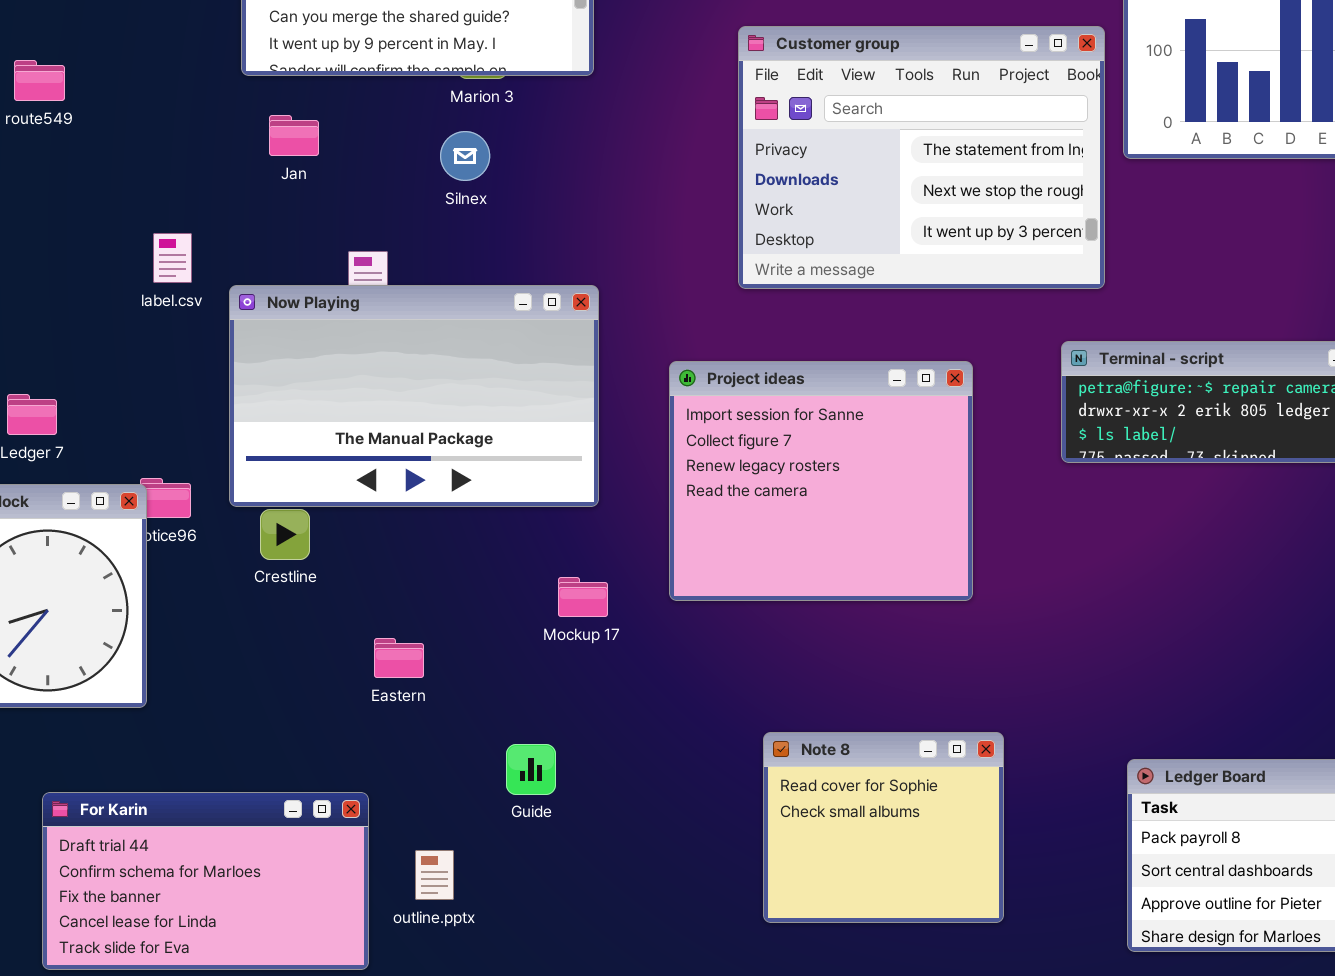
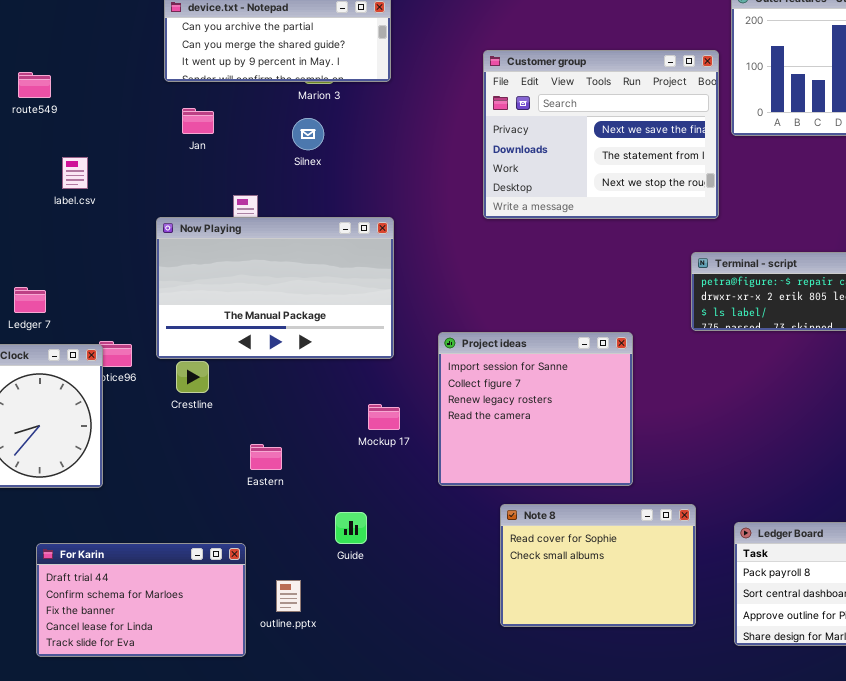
Customer group: [738,26,1105,289] -> [483,50,719,219], scrolled up 1 row
label.csv: [153,233,192,283] -> [62,157,88,189], moved
Project ideas: [669,361,973,601] -> [438,332,633,486], moved
Note 8: [763,732,1004,923] -> [500,504,696,627], resized

